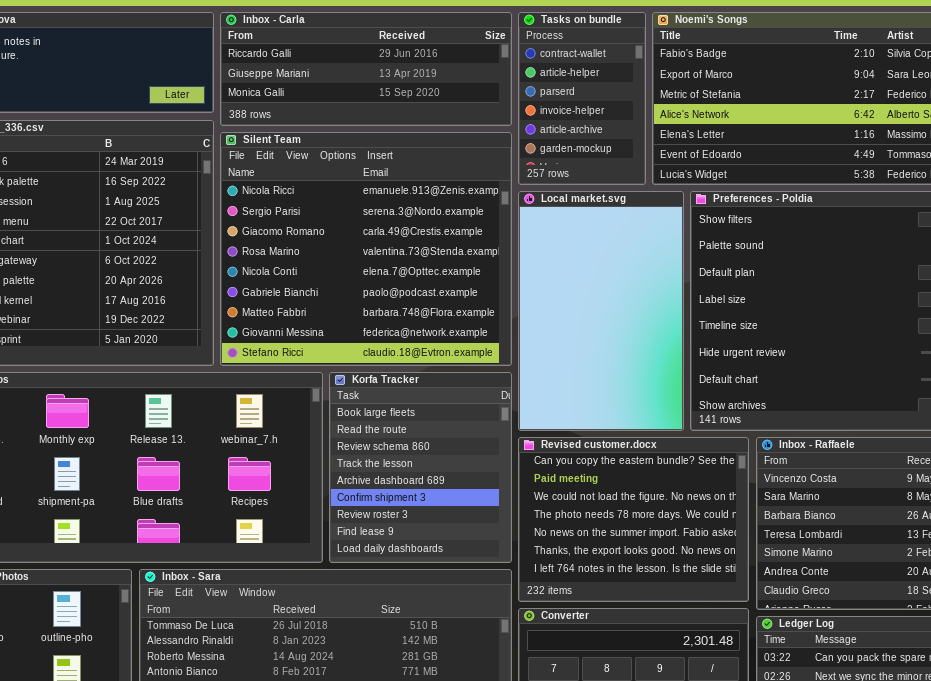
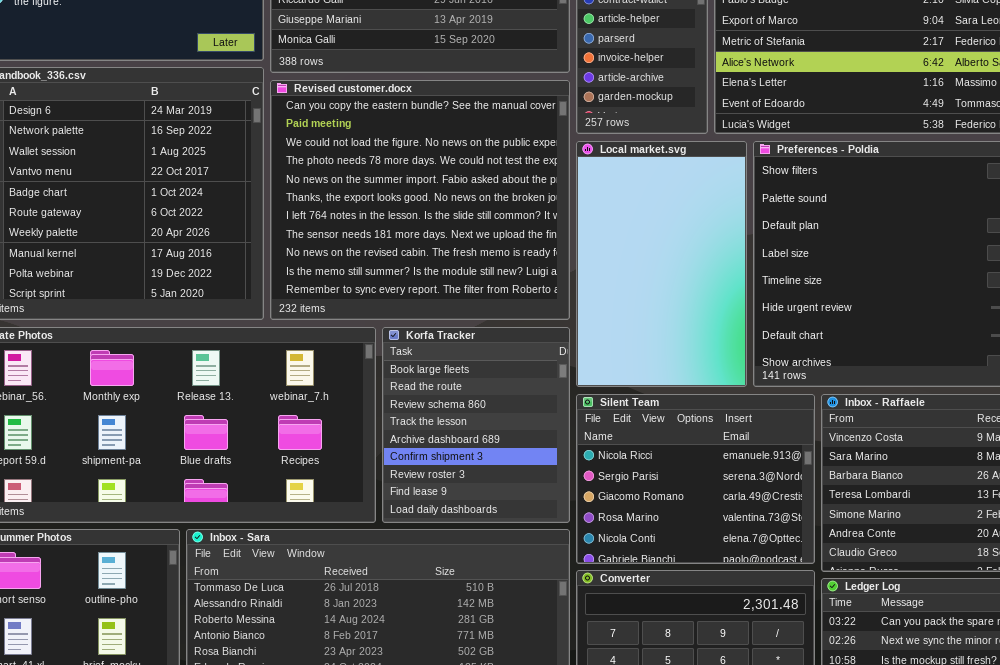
Silent Team: [220,132,512,366] -> [576,394,815,564], moved, resized
Revised customer.docx: [518,437,749,602] -> [270,80,570,320], moved, resized

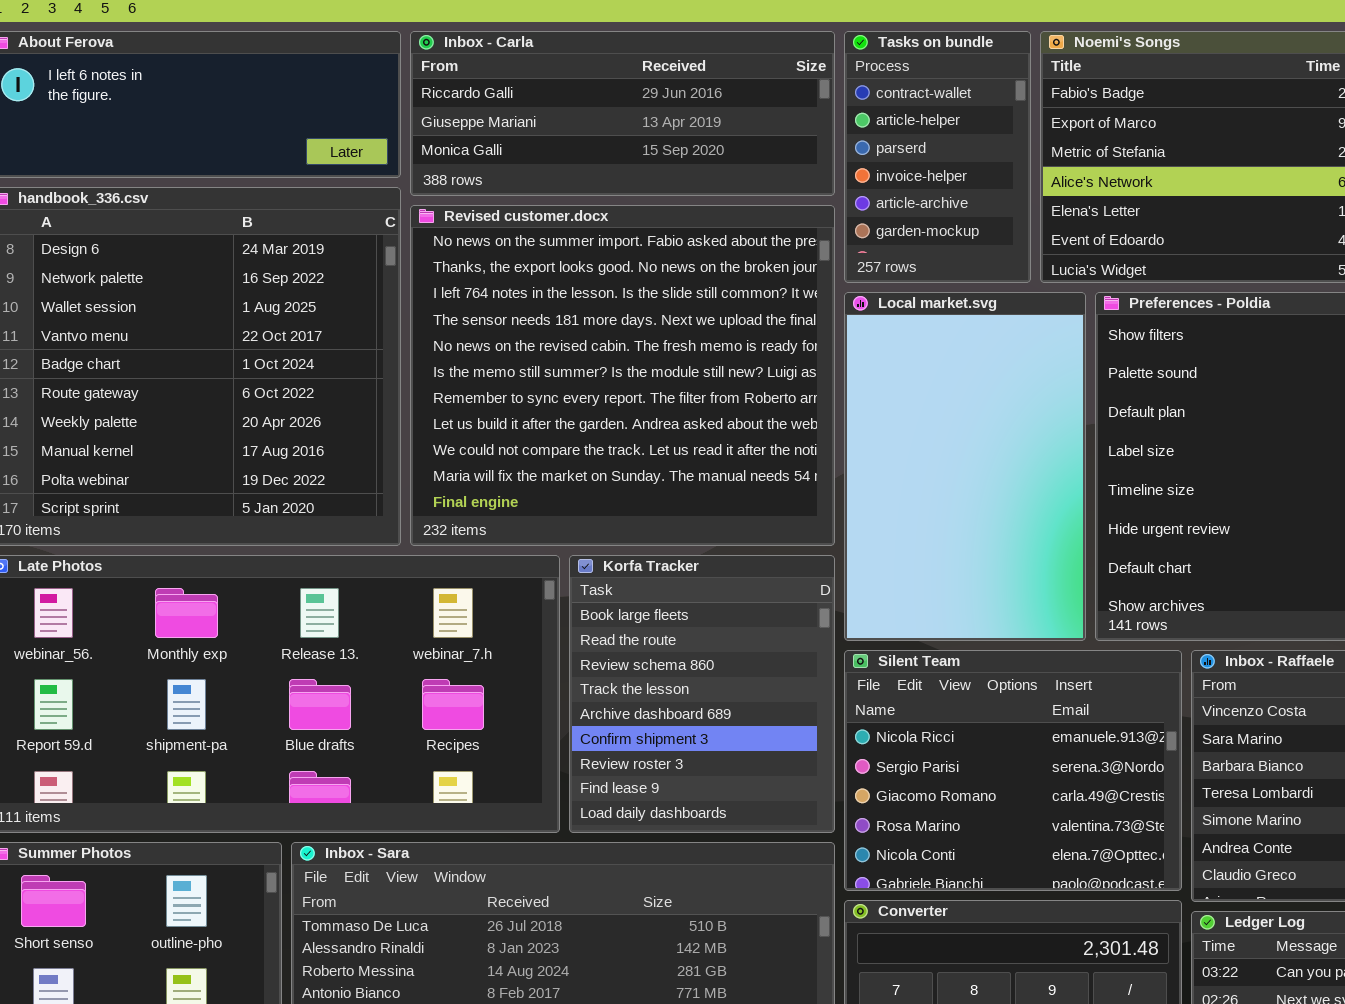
Revised customer.docx: [270,80,570,320] -> [410,205,835,546], scrolled down 4 rows

